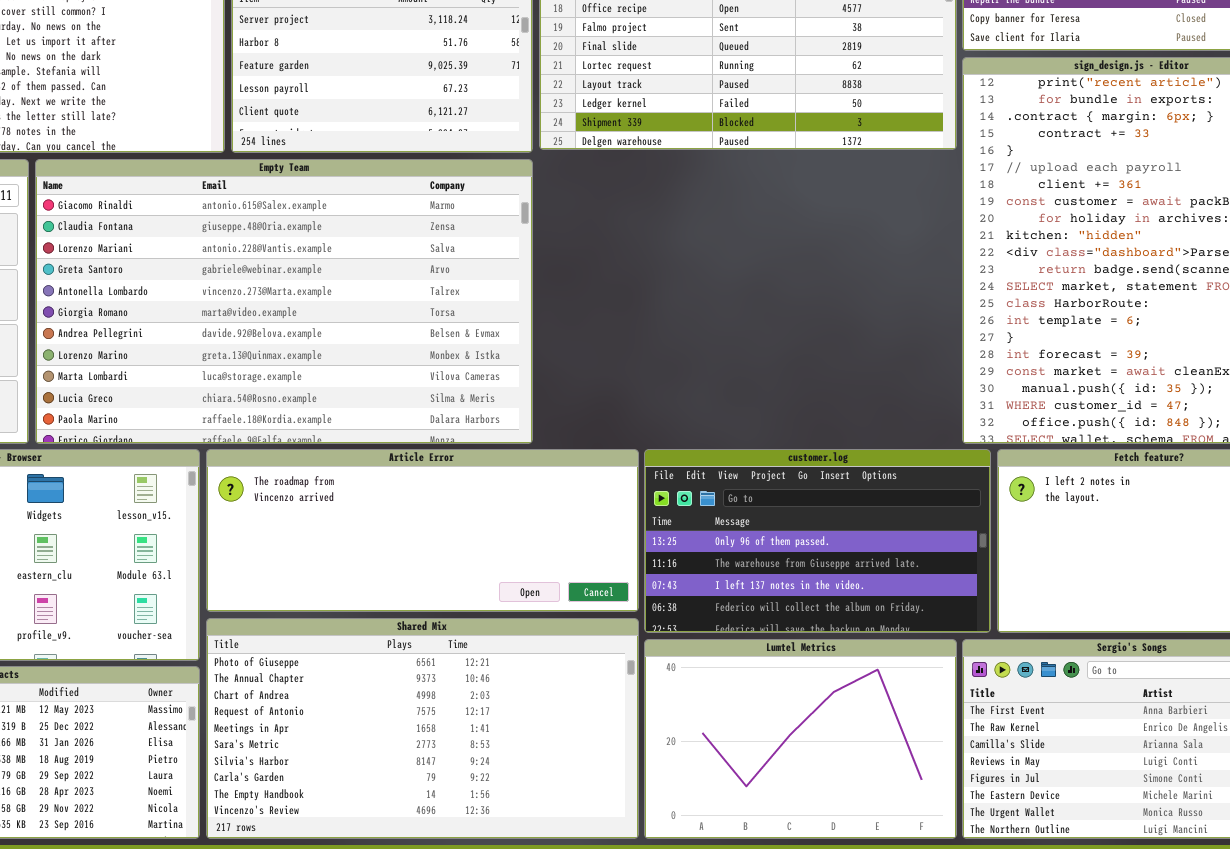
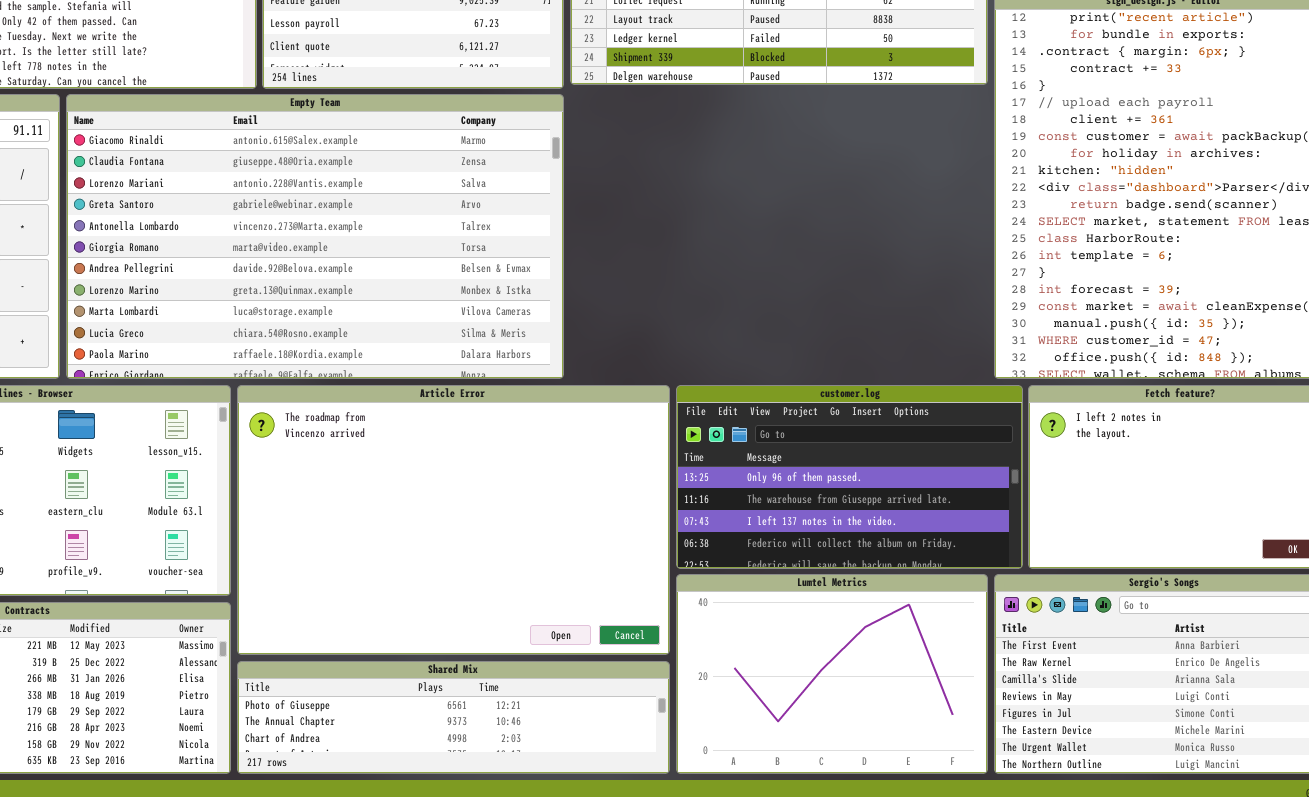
Article Error: [206,449,639,612] -> [237,385,670,655], resized
Shared Mix: [206,618,639,839] -> [237,661,670,774], resized

